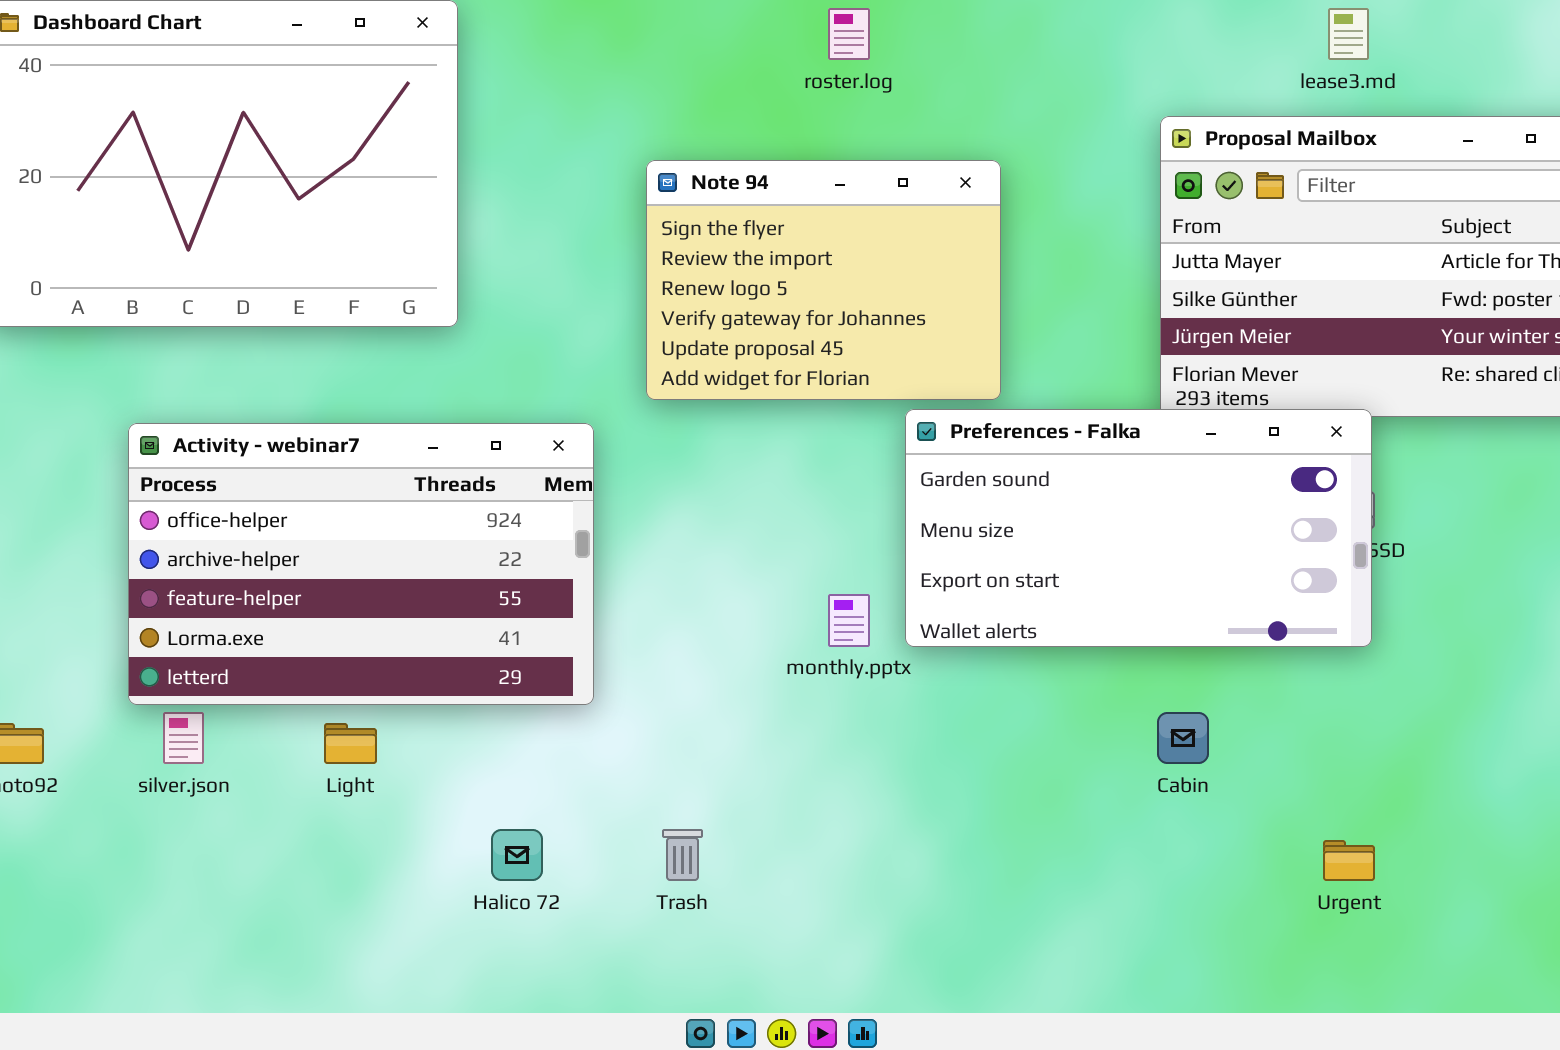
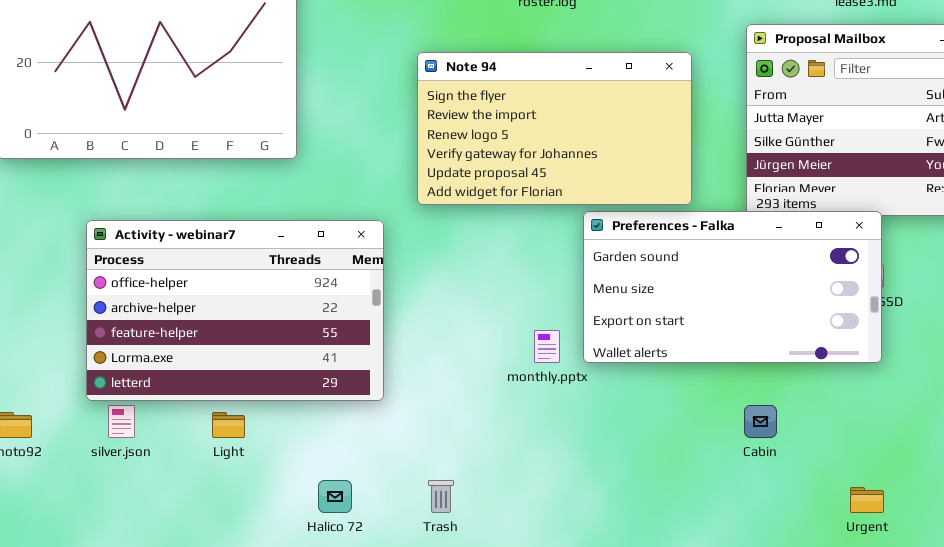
Note 94: [646,160,1001,400] -> [417,52,692,205], resized

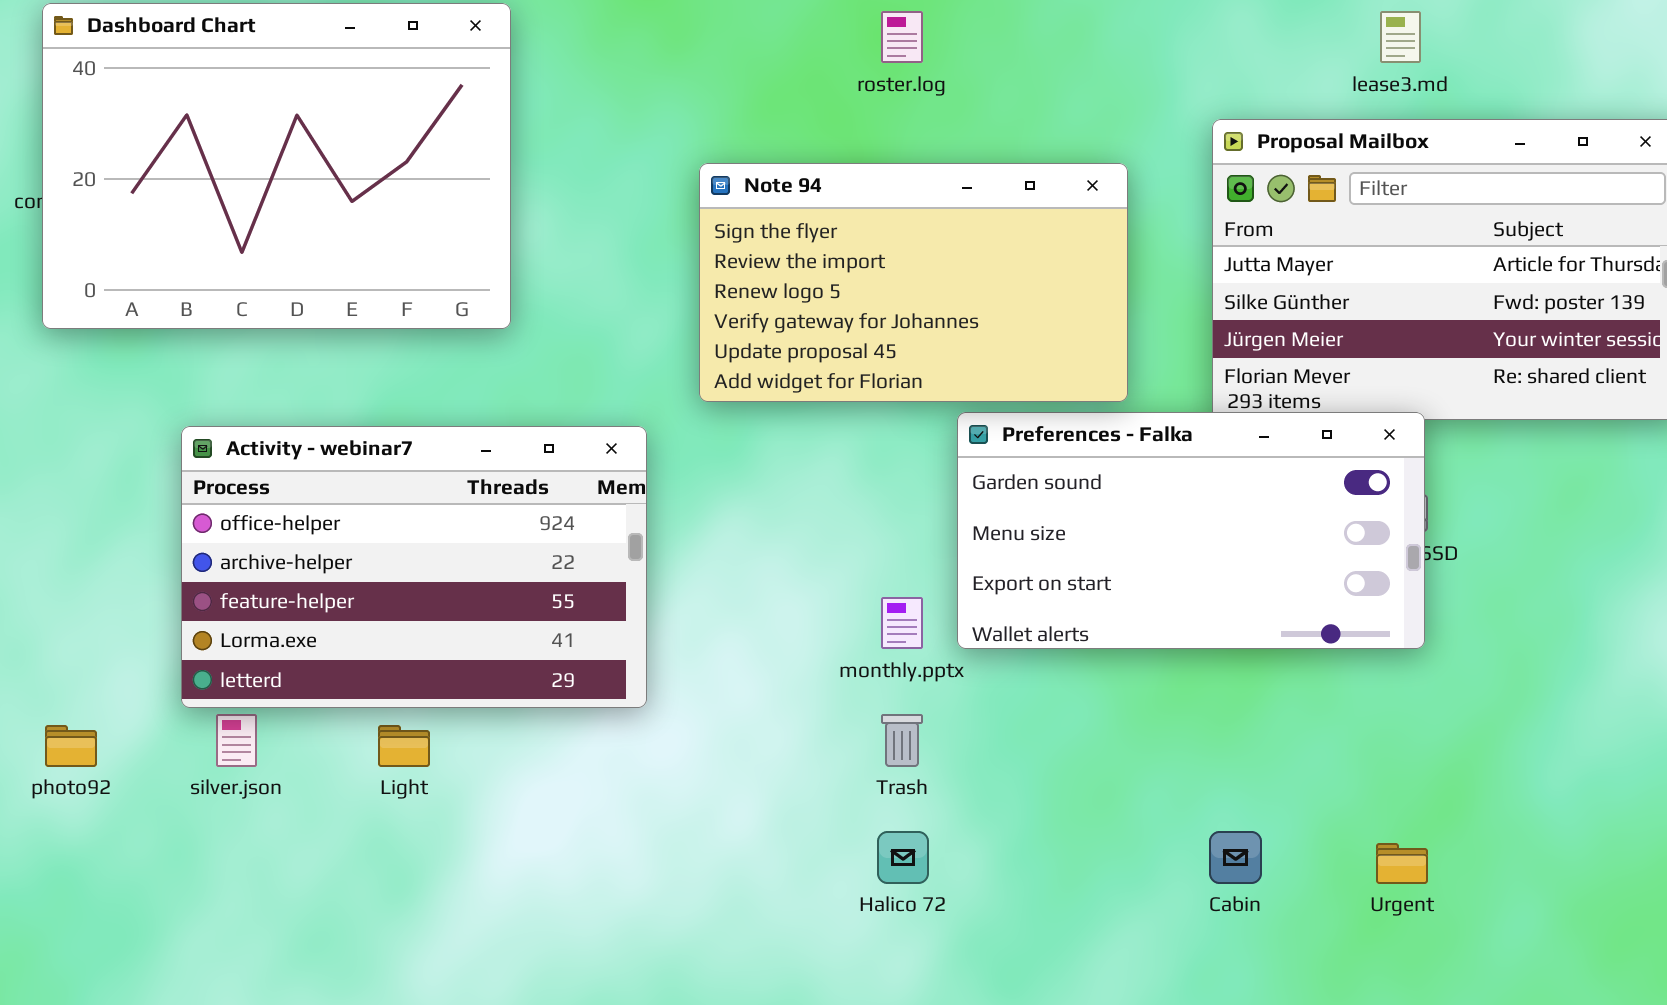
Cabin: [744,405,777,438] -> [1209,831,1262,884], moved
Halico 72: [318,480,352,513] -> [877,831,929,884], moved
Trash: [428,480,454,513] -> [881,714,923,767], moved

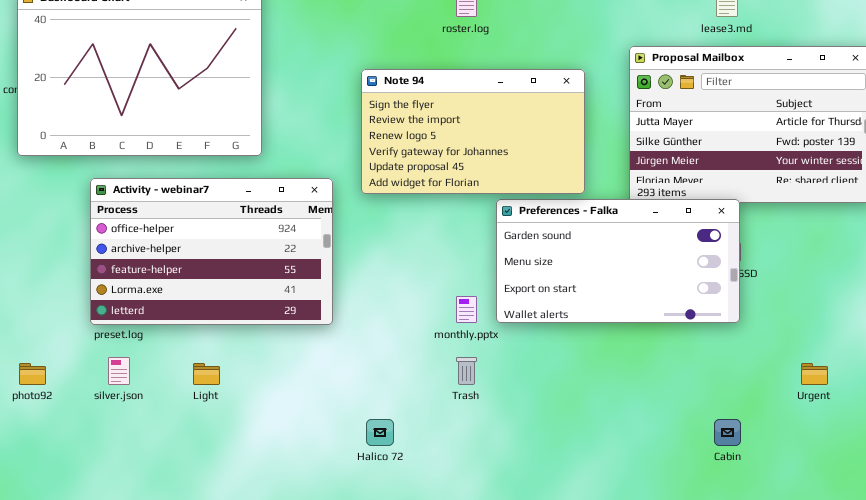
Activity - webinar7: [181,426,647,708] -> [90,178,333,325], moved
Halico 72: [877,831,929,884] -> [366,419,394,446], moved
Cabin: [1209,831,1262,884] -> [714,419,741,446], moved
Urgent: [1376,843,1428,884] -> [801,363,828,385], moved

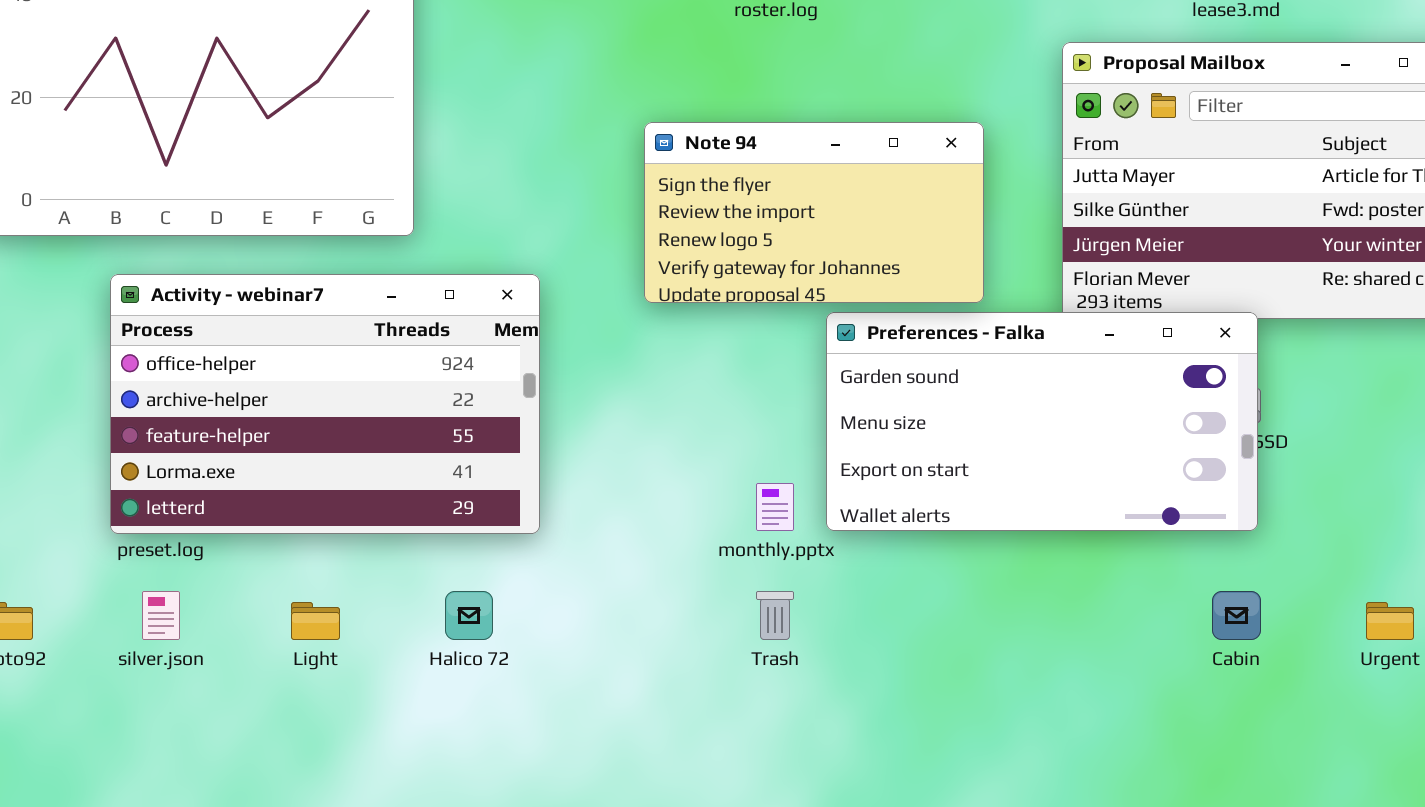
Note 94: [361,69,585,194] -> [644,122,984,303], resized
Halico 72: [366,419,394,446] -> [445,591,493,640], moved
Cabin: [714,419,741,446] -> [1212,591,1261,640], moved

